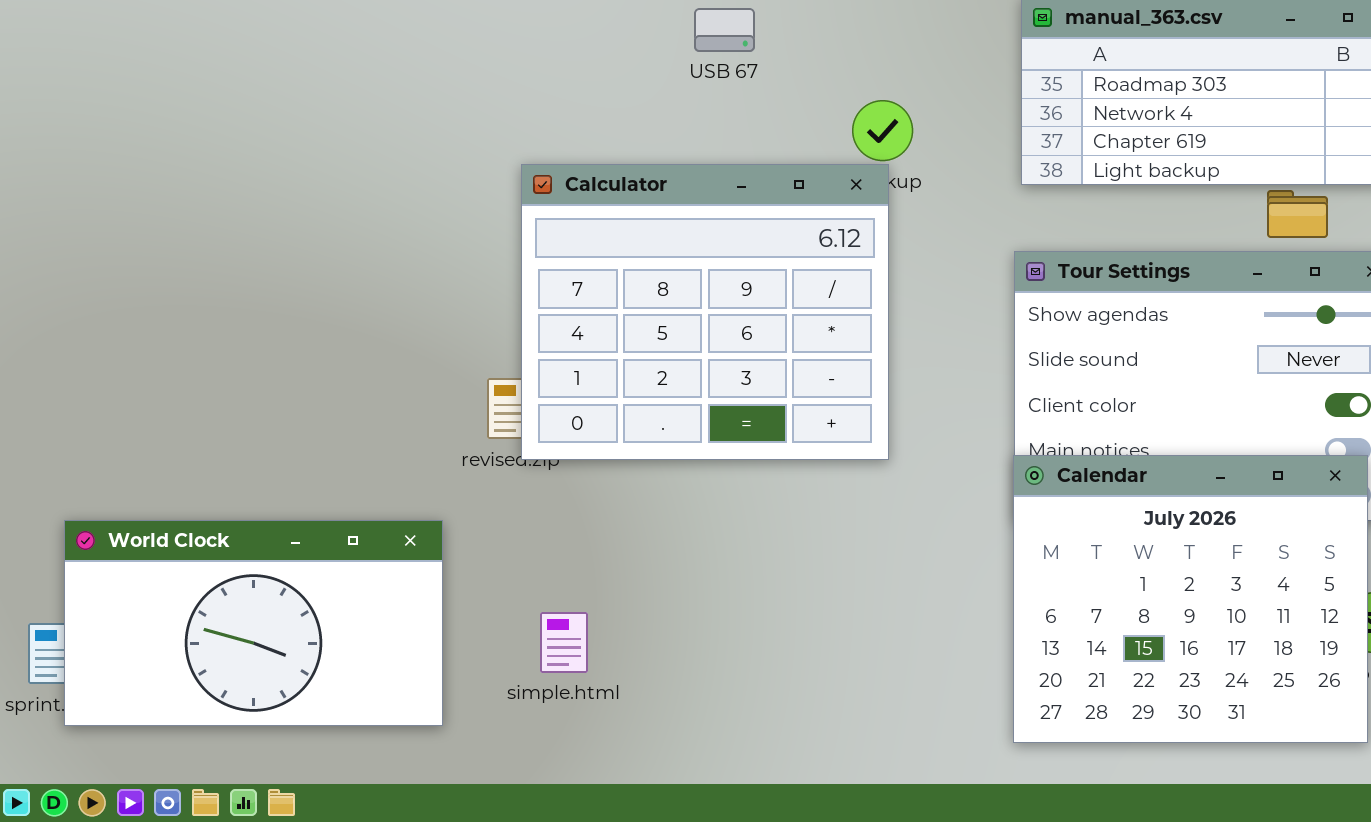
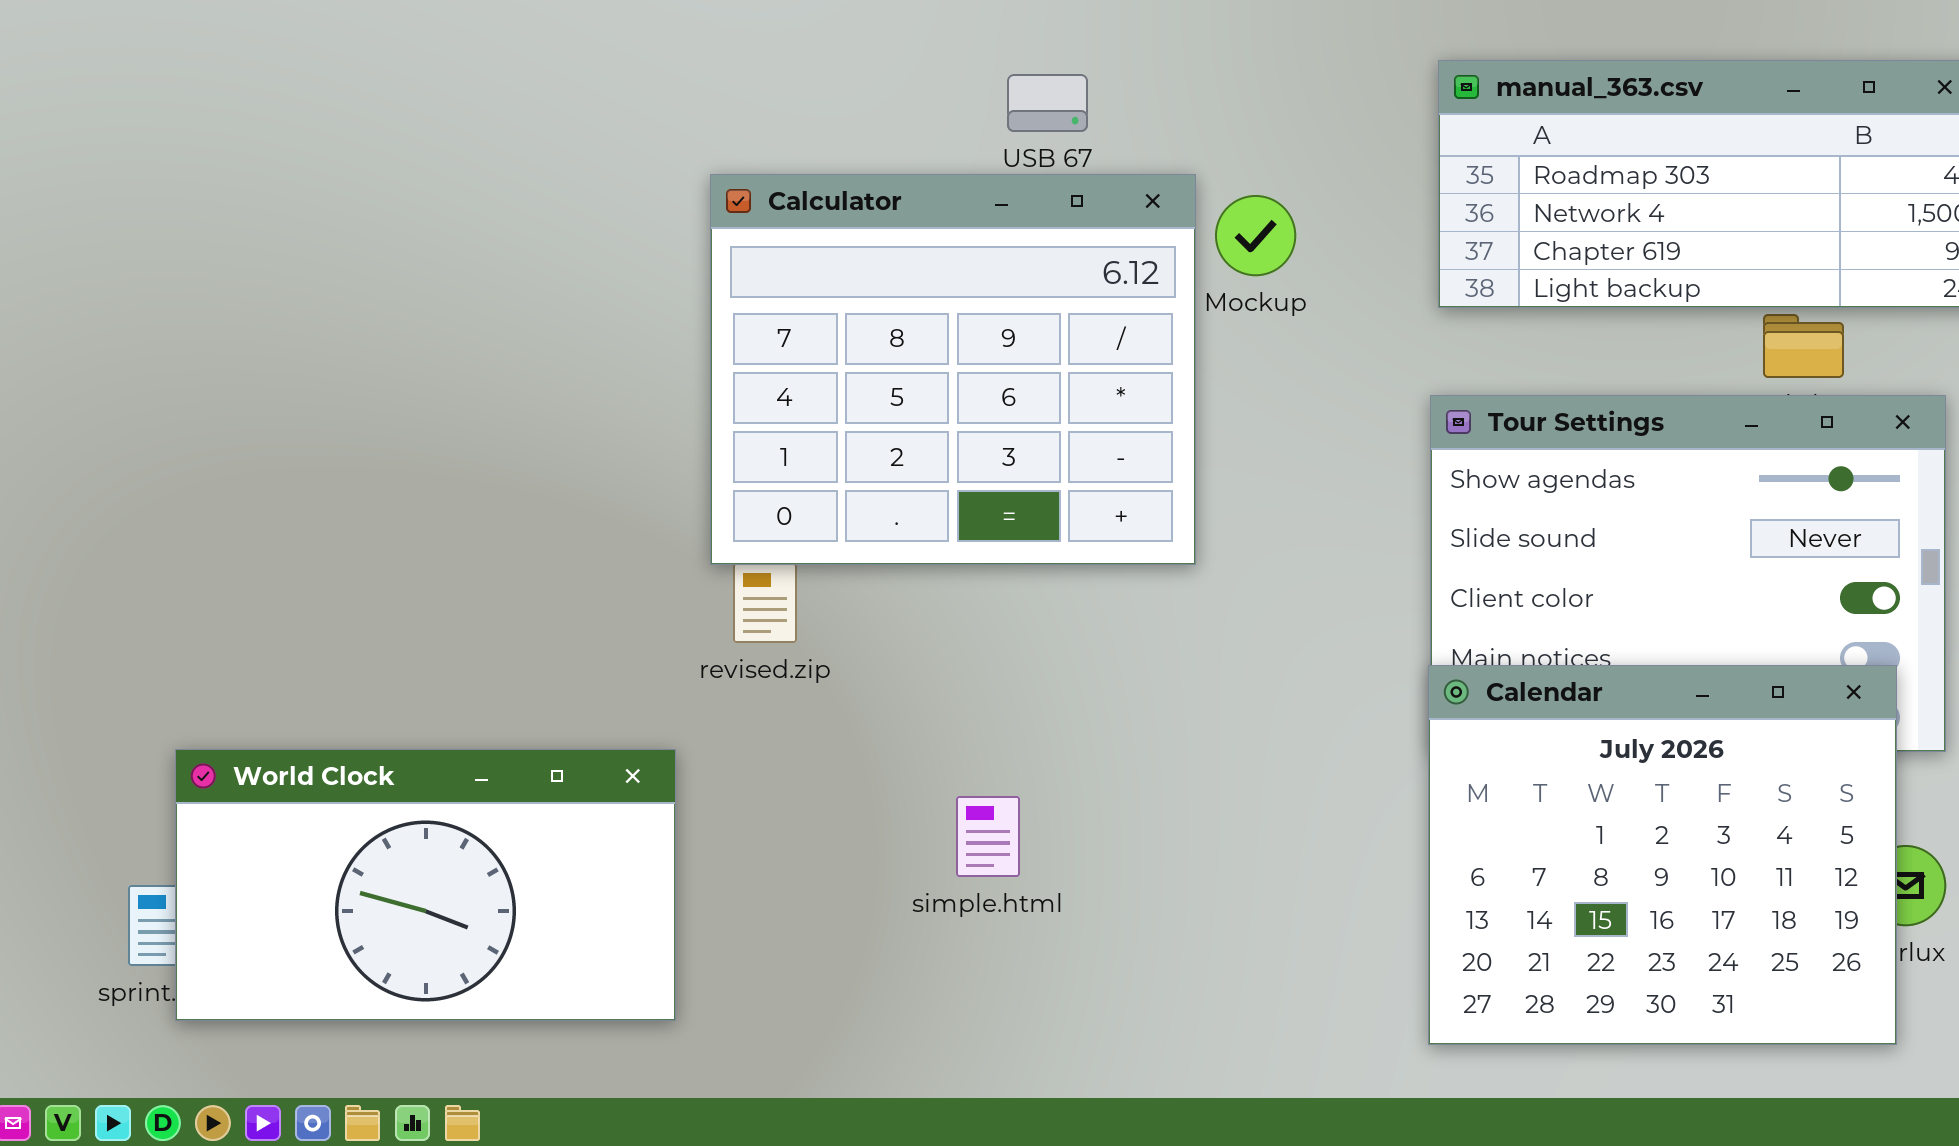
Calculator: [521,164,889,460] -> [710,174,1196,565], moved
simple.html: [540,612,588,673] -> [956,796,1020,877], moved

